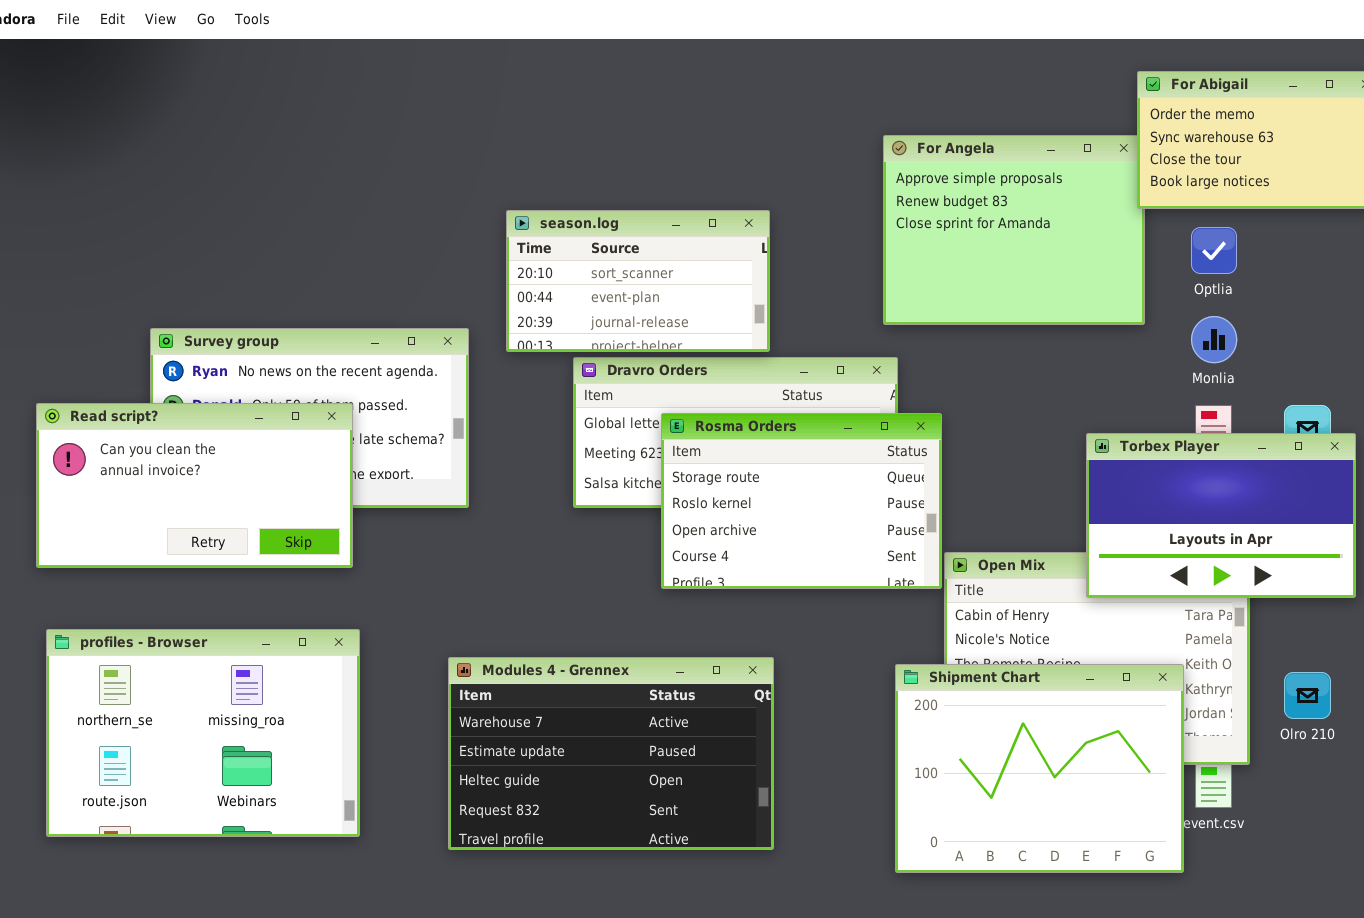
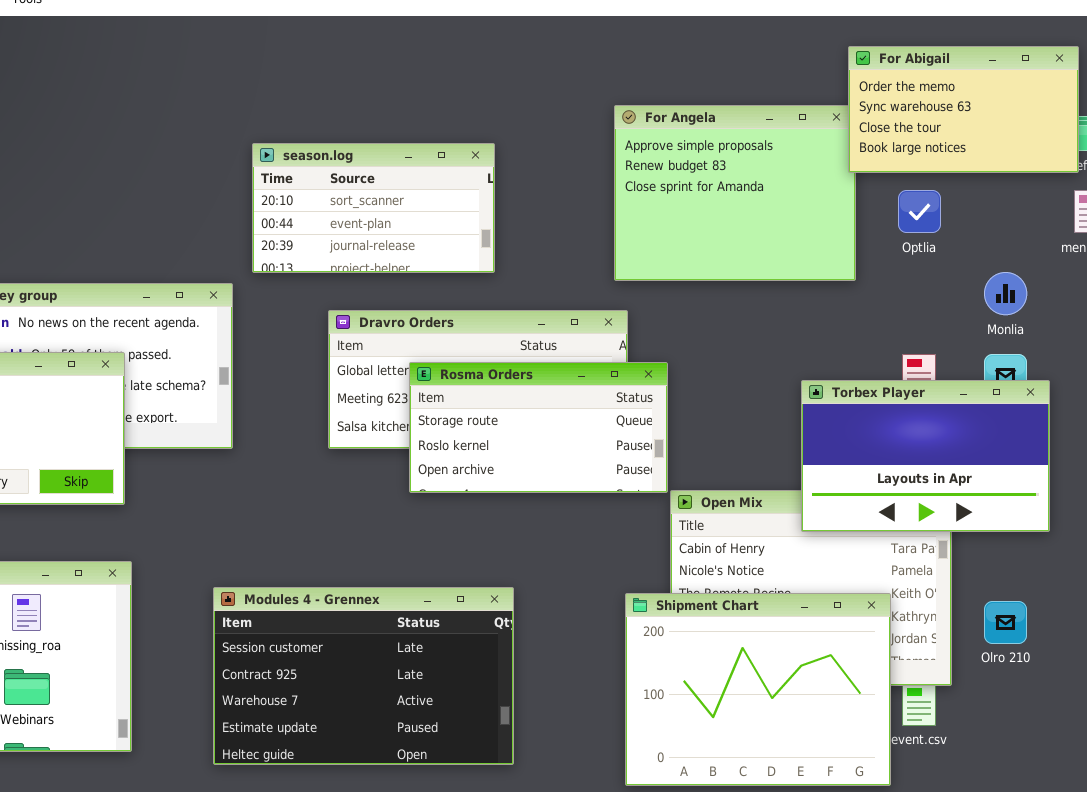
season.log: [506,210,770,352] -> [252,143,495,273], moved
Monlia: [1191,316,1237,363] -> [984,272,1027,315], moved
Rosma Orders: [661,413,942,589] -> [409,362,668,493], resized
Modules 4 - Grennex: [448,657,774,850] -> [213,587,514,765], scrolled up 2 rows

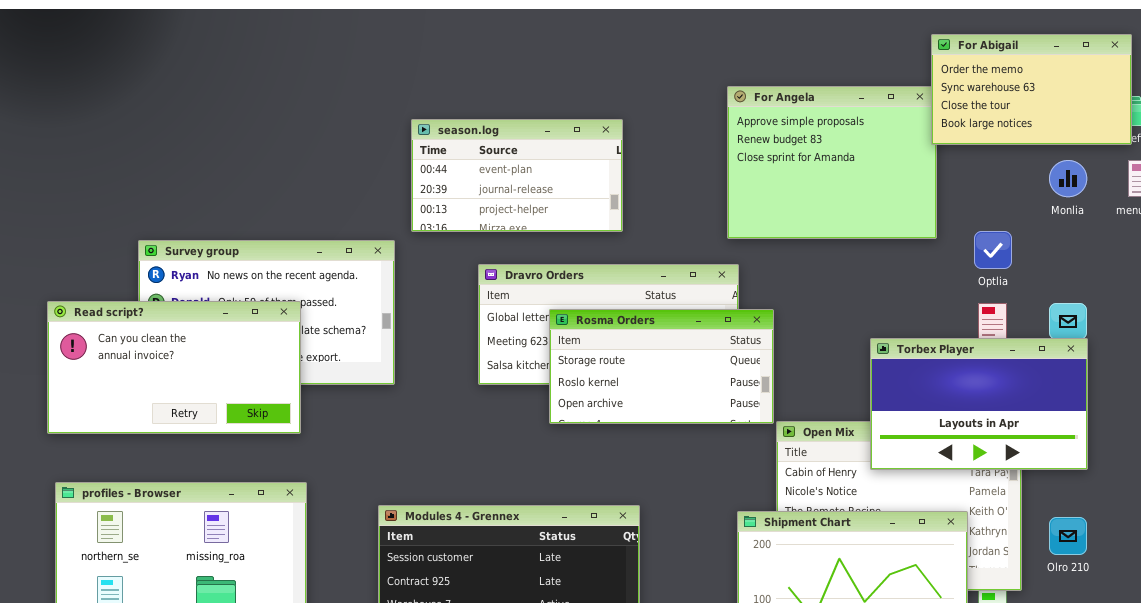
season.log: [252,143,495,273] -> [411,119,623,232], scrolled down 1 row
Optlia: [898,190,941,233] -> [974,231,1012,269], moved
Monlia: [984,272,1027,315] -> [1049,160,1087,197], moved
Torbex Player: [801,380,1050,532] -> [870,338,1088,470], moved

